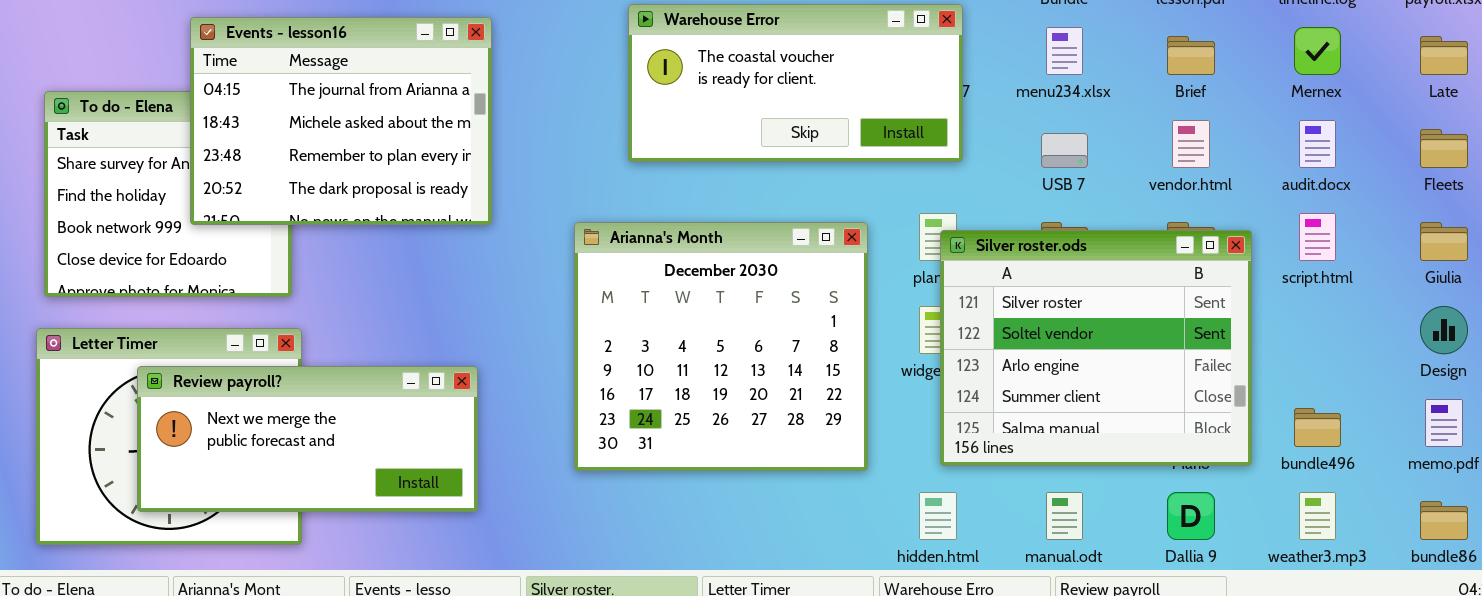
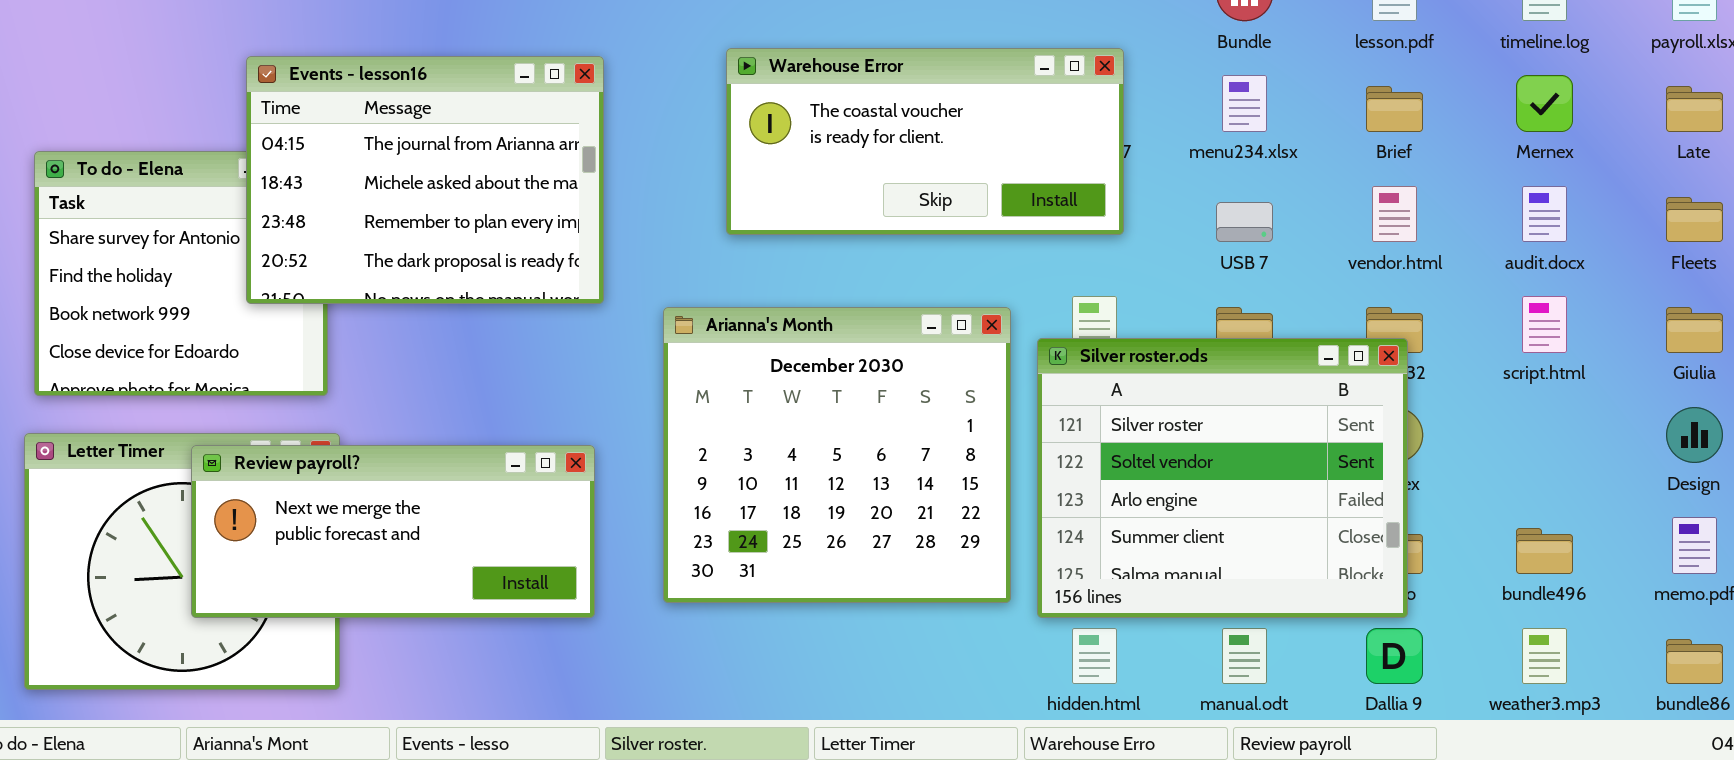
Events - lesson16: [190,17,492,225] -> [246,56,604,304], moved
Silver roster.ods: [940,230,1252,466] -> [1037,338,1408,618], moved
Review payroll?: [137,366,478,512] -> [191,445,595,618], moved

